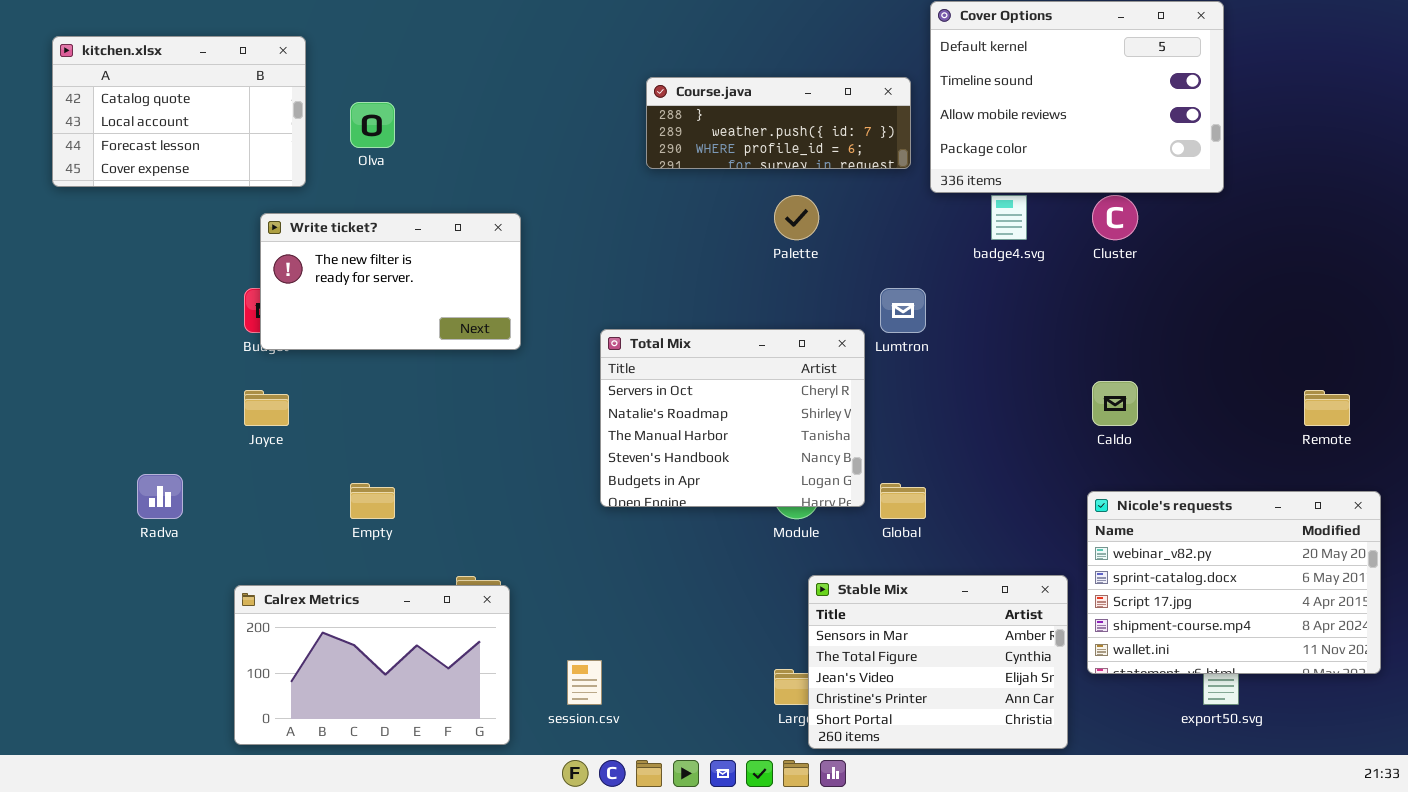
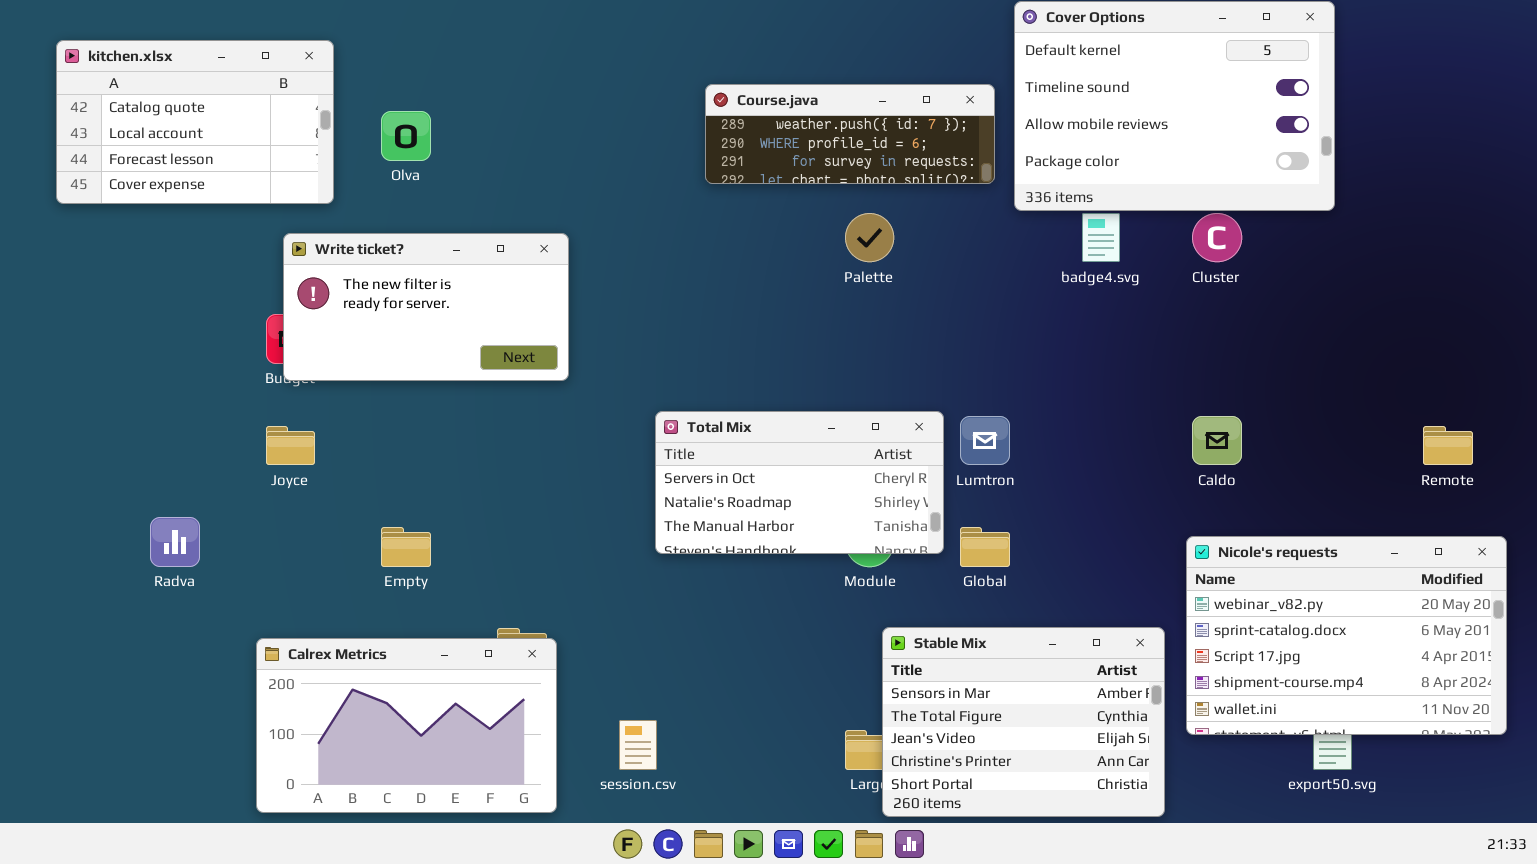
Course.java: [646,77,911,169] -> [705,84,995,184], scrolled down 1 row
Lumtron: [880,288,926,333] -> [960,416,1010,465], moved
Total Mix: [600,329,865,507] -> [655,411,944,554], resized

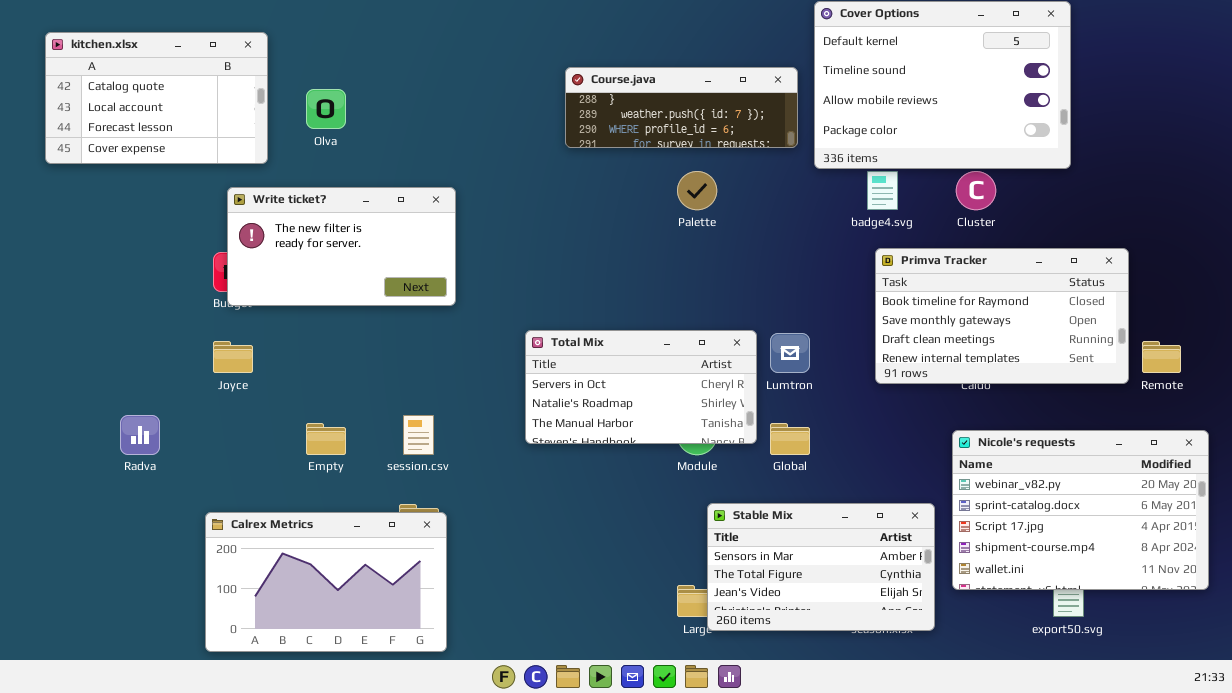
Course.java: [705,84,995,184] -> [565,67,798,148], scrolled up 1 row
Primva Tracker: none -> [875,248,1129,384], opened
Stable Mix: [882,627,1165,817] -> [707,503,935,631], resized
session.csv: [619,720,657,770] -> [403,415,434,455], moved

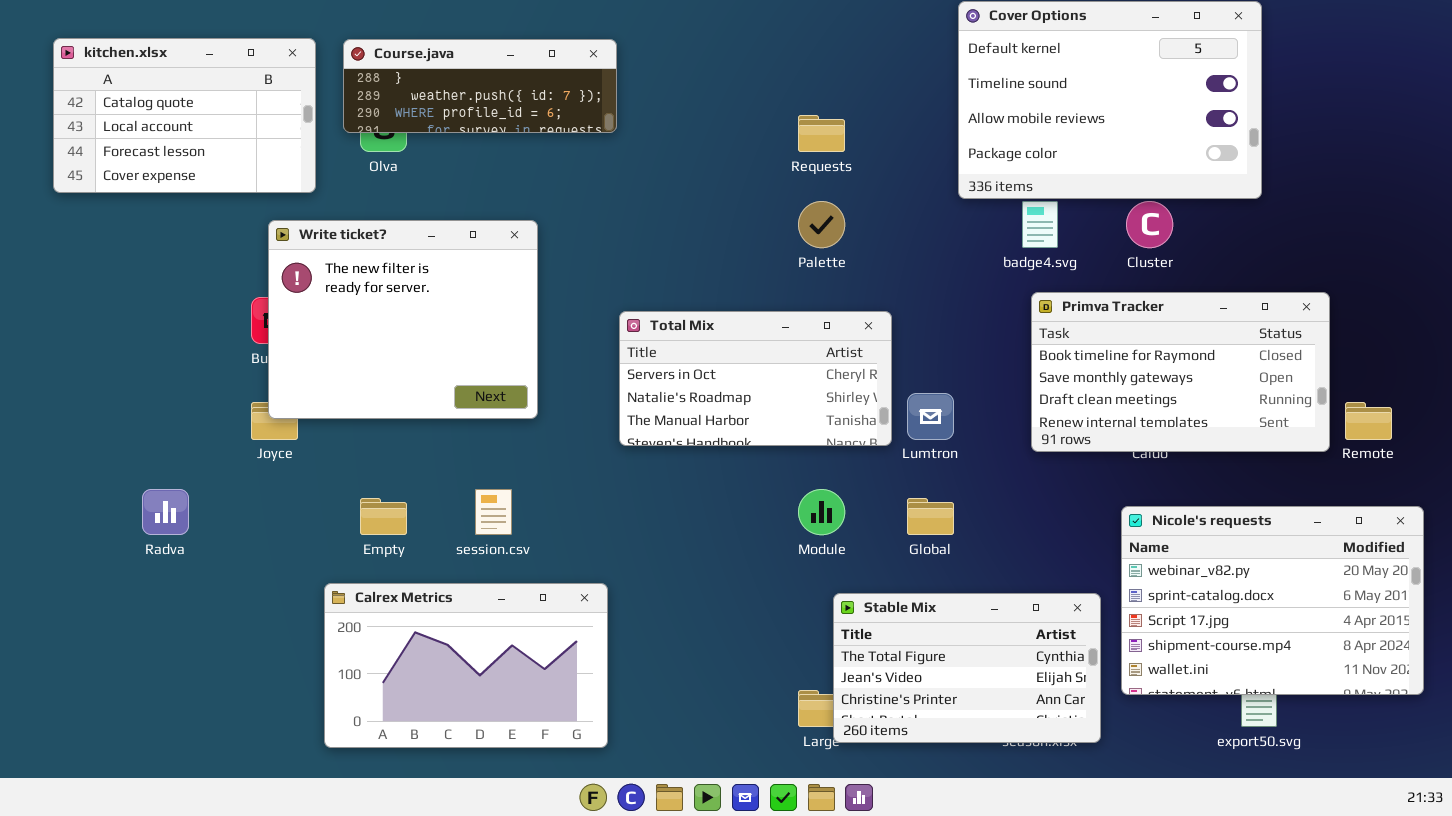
Course.java: [565,67,798,148] -> [343,39,617,133], moved
Write ticket?: [227,187,456,306] -> [268,220,538,419], resized
Total Mix: [525,330,757,444] -> [619,311,892,446], moved
Stable Mix: [707,503,935,631] -> [833,593,1101,743], scrolled down 1 row
Calrex Metrics: [205,512,447,652] -> [324,583,608,748], moved

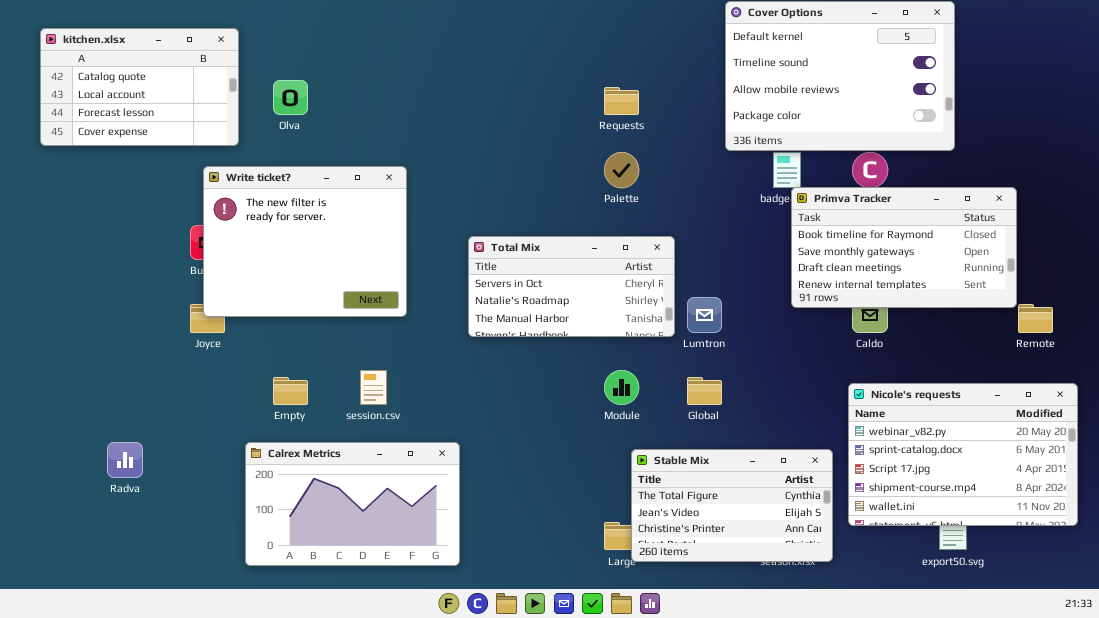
Course.java: [343,39,617,133] -> none, closed
Primva Tracker: [1031,292,1330,452] -> [791,187,1017,308], moved
Radva: [142,489,189,535] -> [107,442,143,478], moved

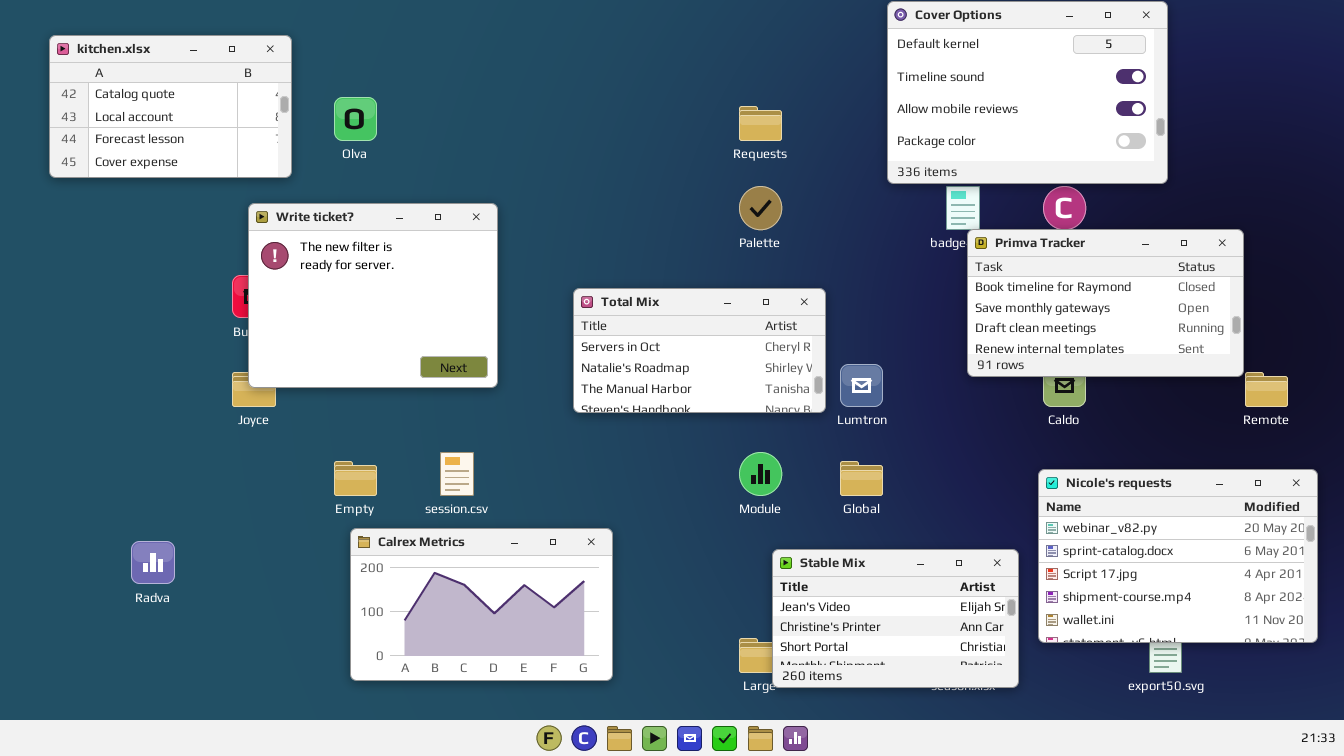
Calrex Metrics: [245,442,460,566] -> [350,528,613,681], moved
Stable Mix: [631,449,833,562] -> [772,549,1019,688], scrolled down 1 row

